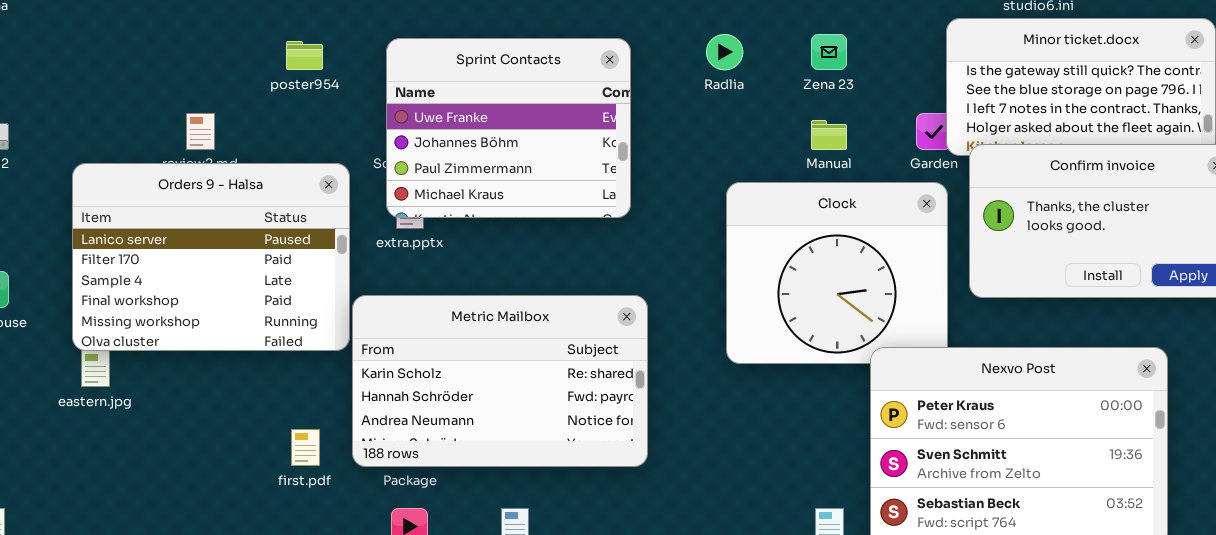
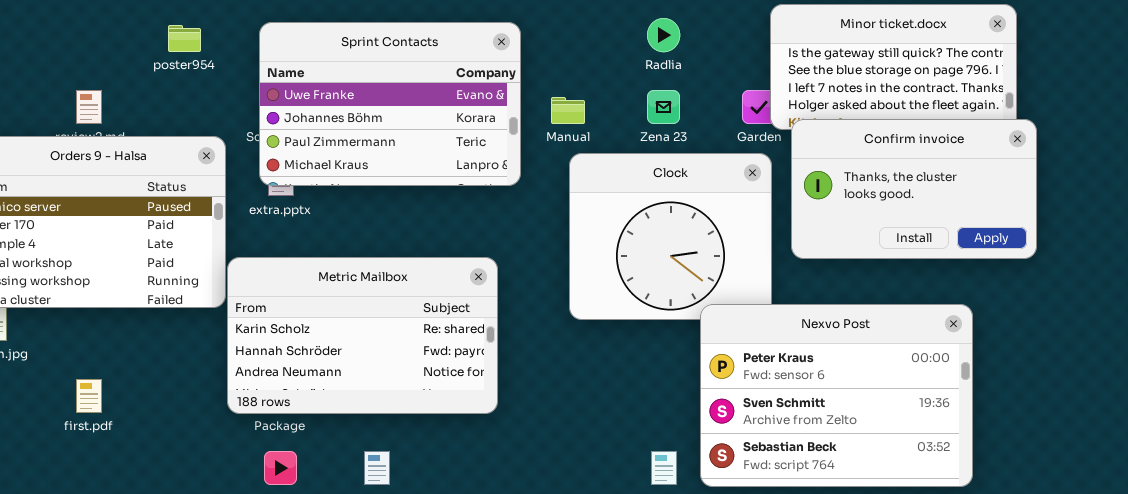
Radlia: [706,34,743,70] -> [647,18,680,52], moved
Zena 23: [811,34,847,70] -> [647,90,680,124], moved
Sprint Contacts: [386,38,631,218] -> [259,22,521,186], resized
Manual: [811,120,847,150] -> [551,97,585,124], moved
first.pdf: [291,429,320,466] -> [76,379,102,413], moved

